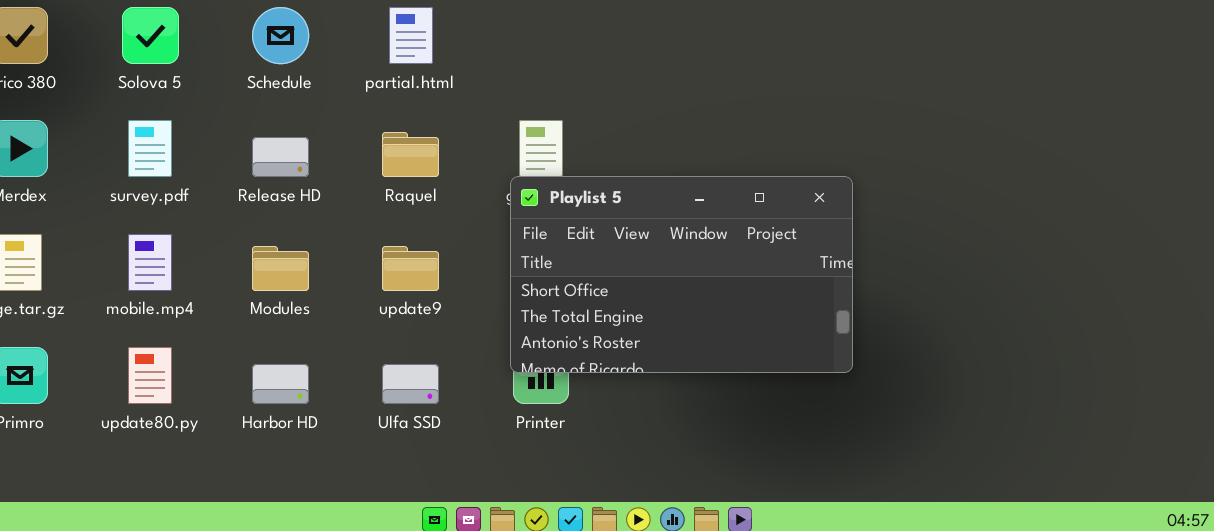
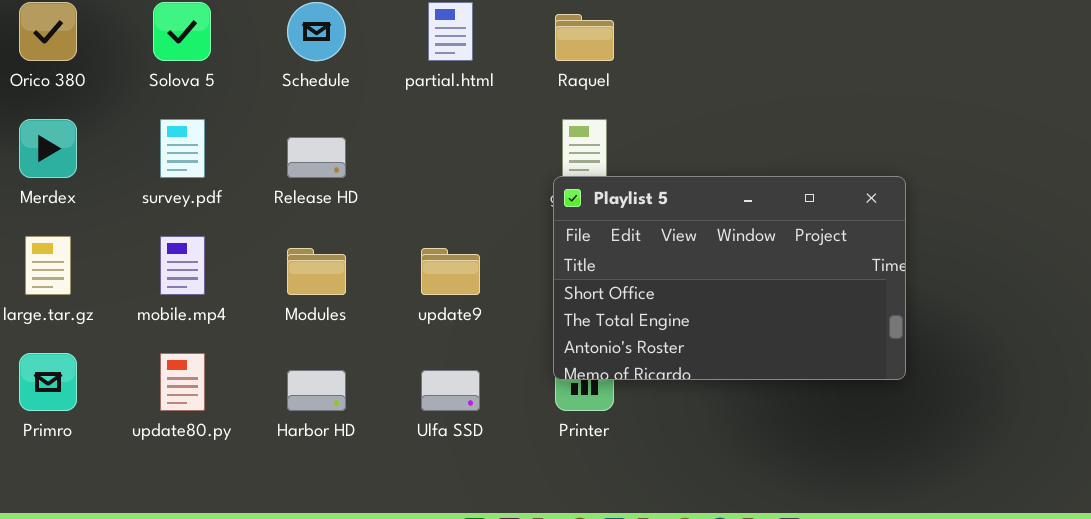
Raquel: [382,132,439,177] -> [555,14,614,61], moved

